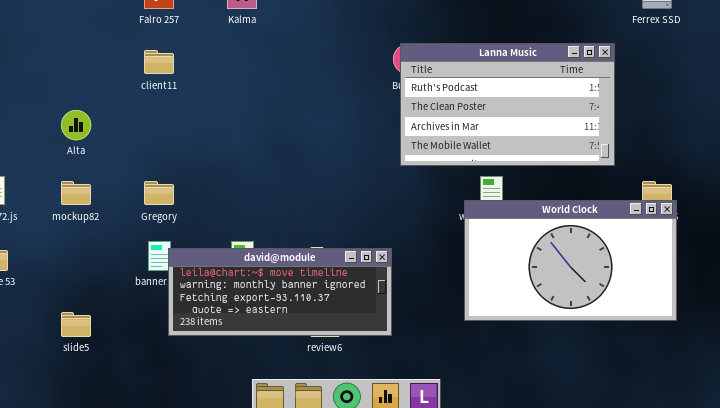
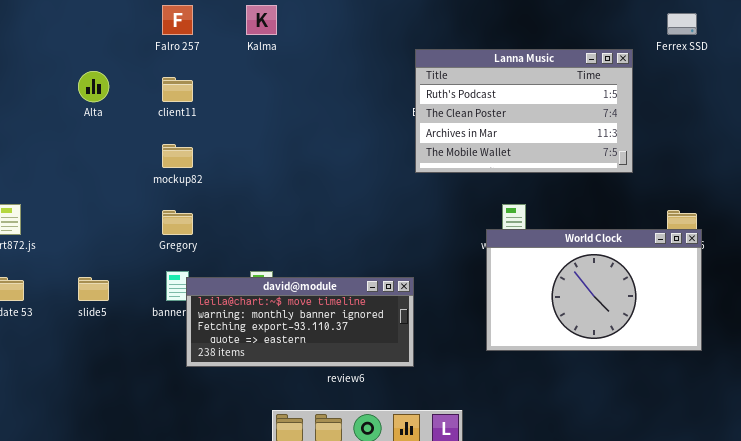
Lanna Music: [400,43,615,166] -> [415,49,633,173], moved
Alta: [61,110,91,140] -> [78,71,109,102], moved
mockup82: [61,181,91,205] -> [162,144,193,168], moved
slide5: [61,312,91,337] -> [78,277,109,301], moved

